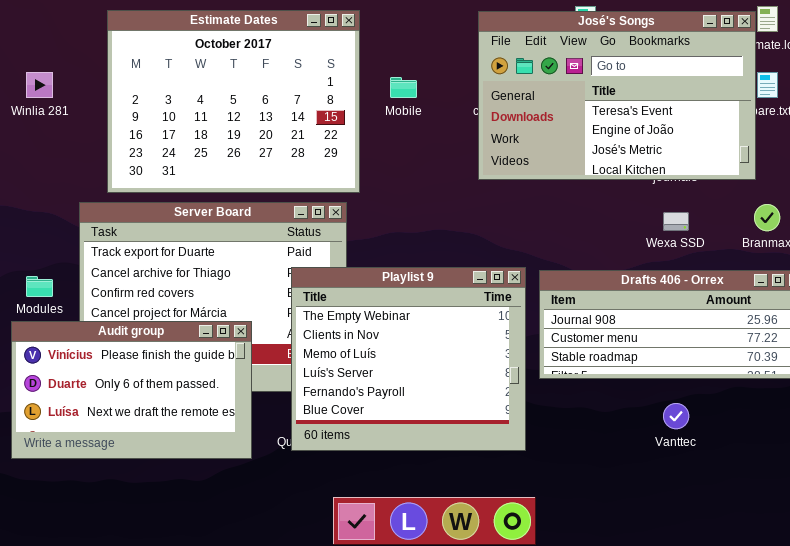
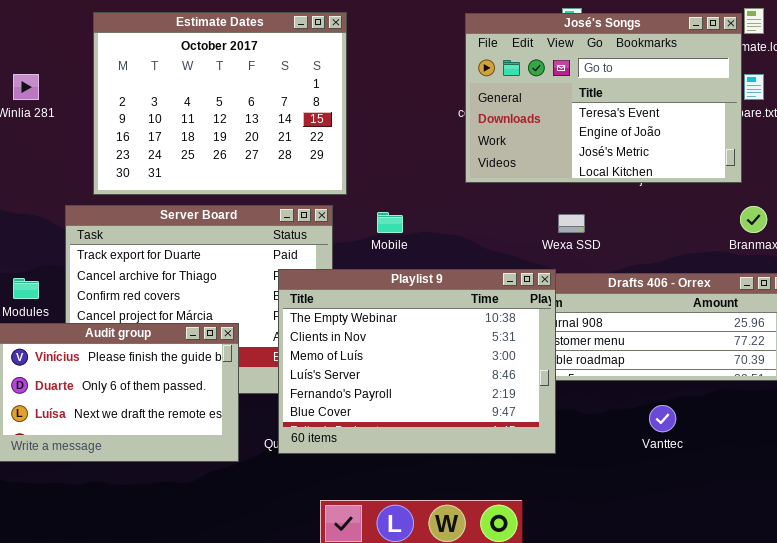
Mobile: [390,77,417,98] -> [377,212,403,233], moved
Wexa SSD: [663,212,689,231] -> [558,214,585,233], moved
Playlist 9: [291,267,526,451] -> [278,269,556,454], resized

